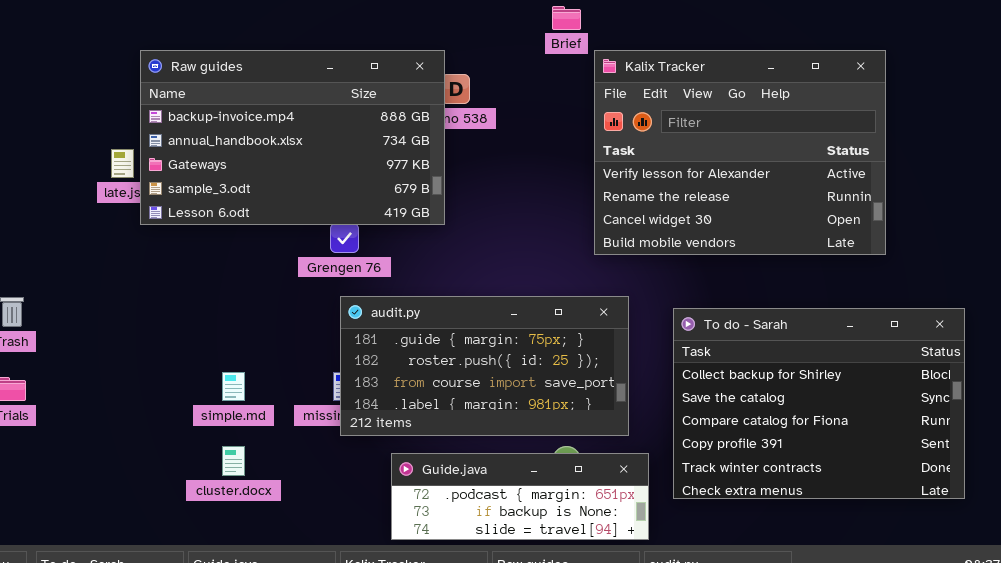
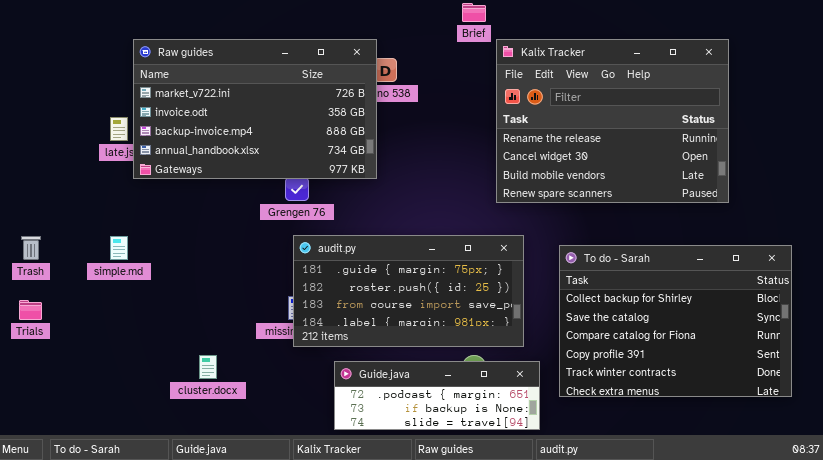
Raw guides: [140,50,445,225] -> [133,39,377,179], scrolled up 2 rows
Kalix Tracker: [594,50,886,255] -> [496,39,729,203], scrolled down 1 row
simple.md: [222,372,245,401] -> [110,236,128,260], moved

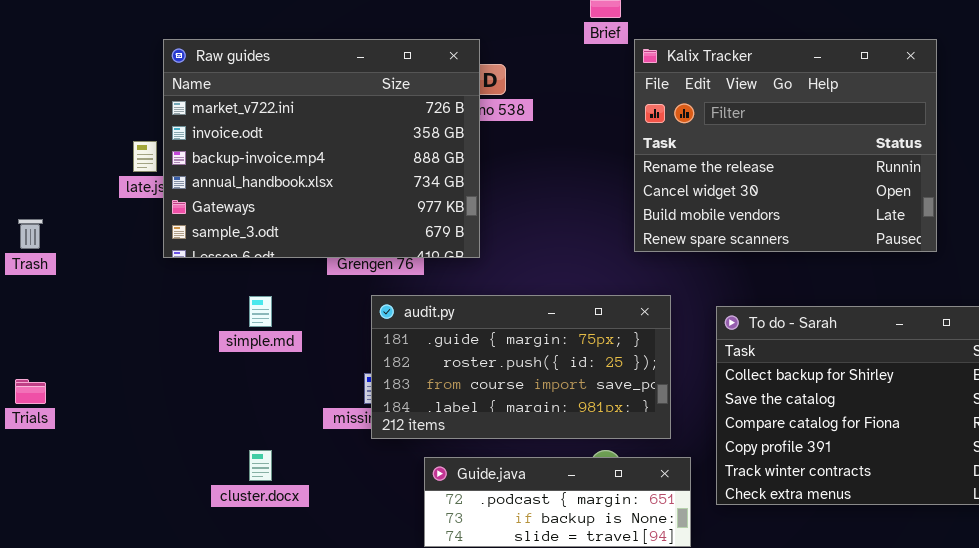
Raw guides: [133,39,377,179] -> [163,39,480,258], resized
Trash: [21,236,41,260] -> [18,219,43,249], moved
simple.md: [110,236,128,260] -> [249,296,272,327], moved

